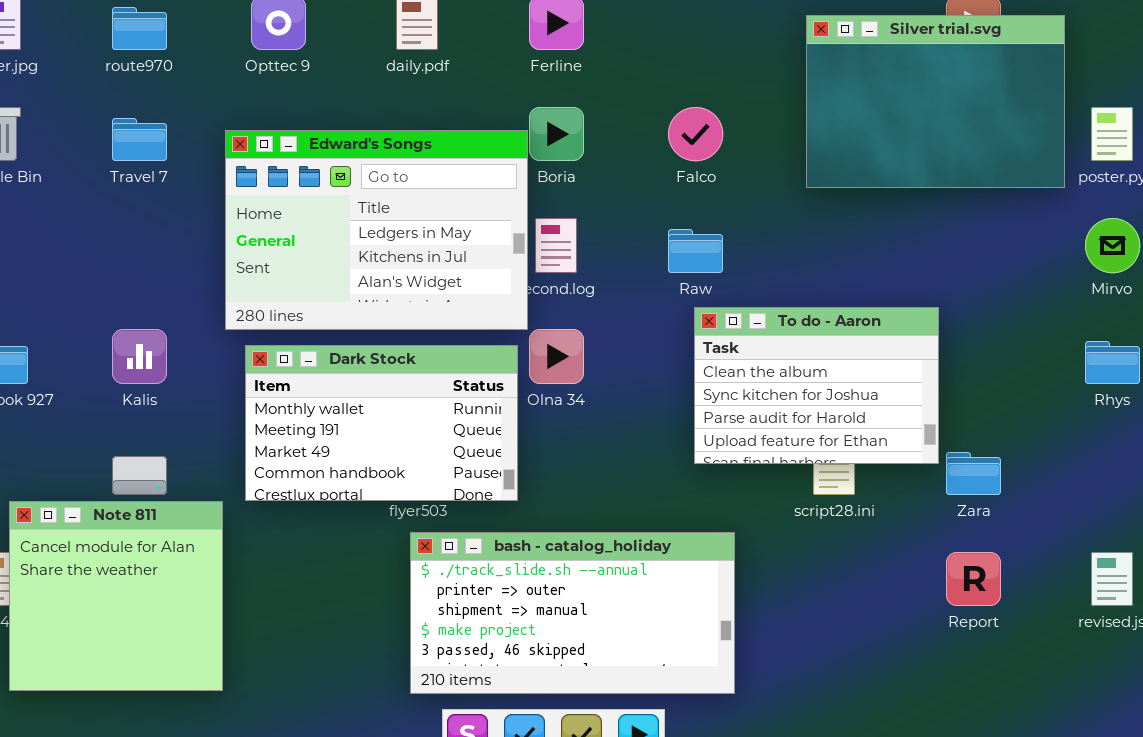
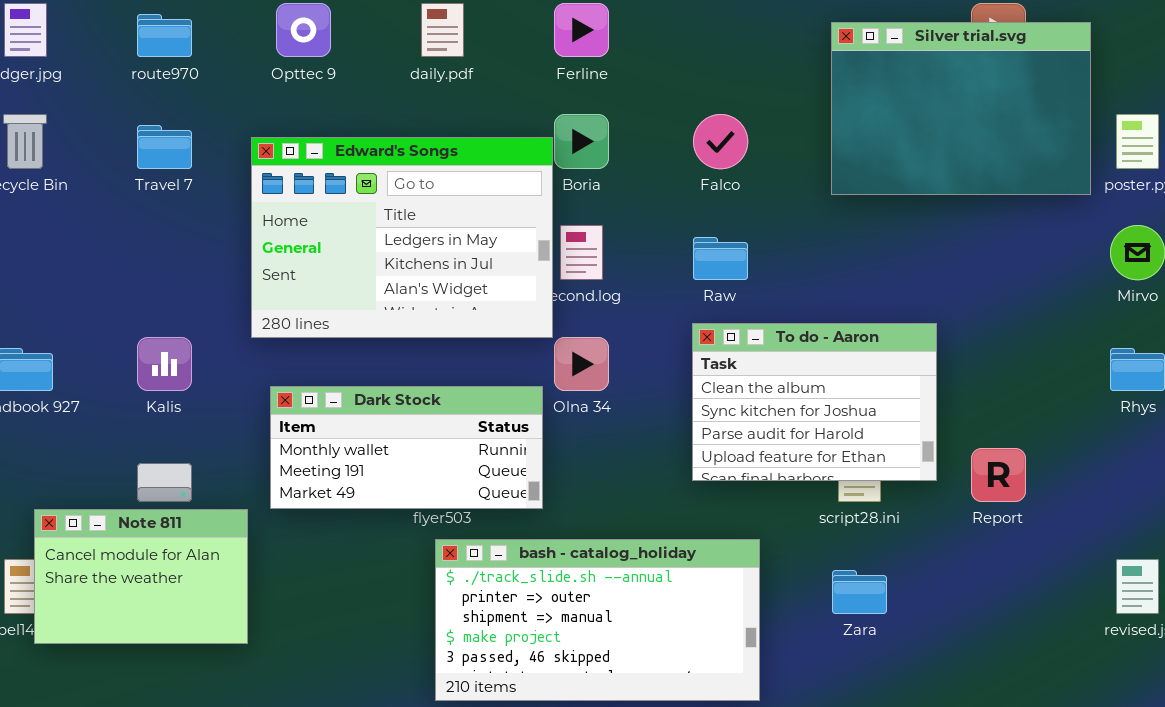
To do - Aaron: [694,307,939,464] -> [692,323,937,481], moved
Dark Stock: [245,345,518,501] -> [270,386,543,509], resized
Zara: [946,452,1001,495] -> [832,570,887,614], moved
Note 811: [9,501,223,691] -> [34,509,248,644], resized
Report: [946,552,1001,606] -> [971,448,1026,502], moved

